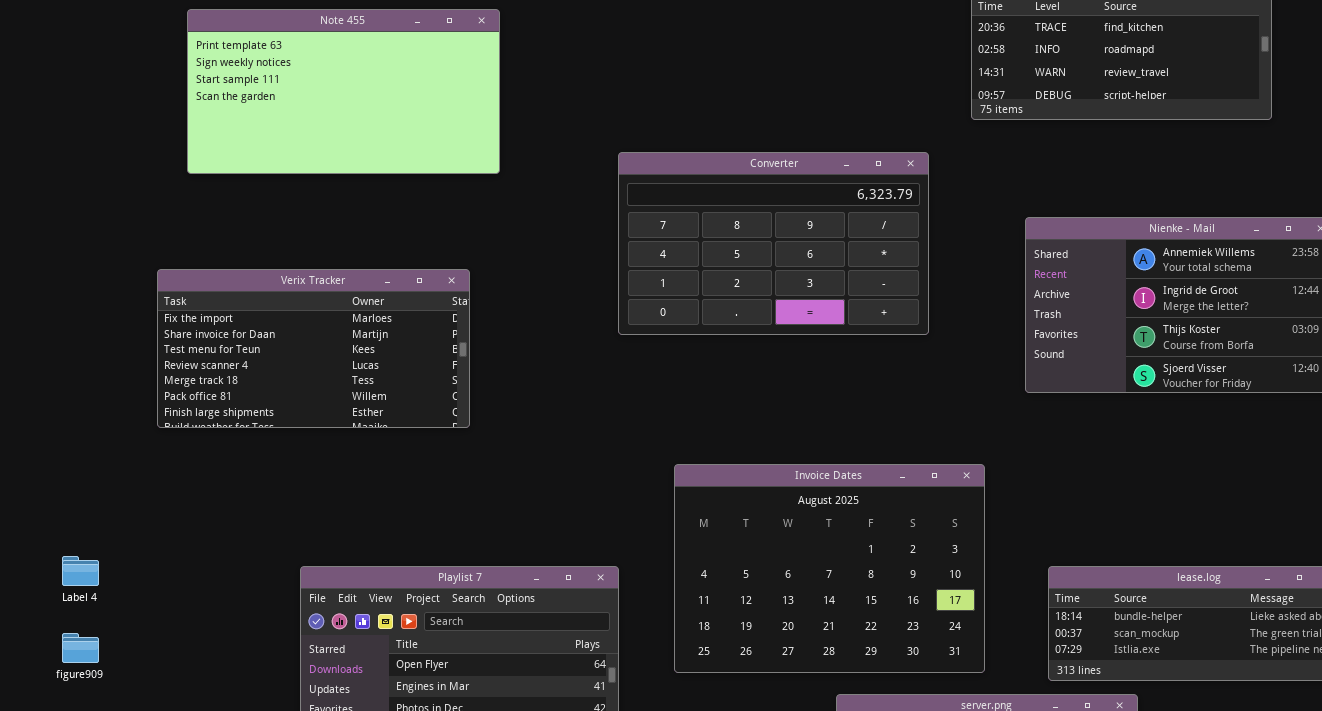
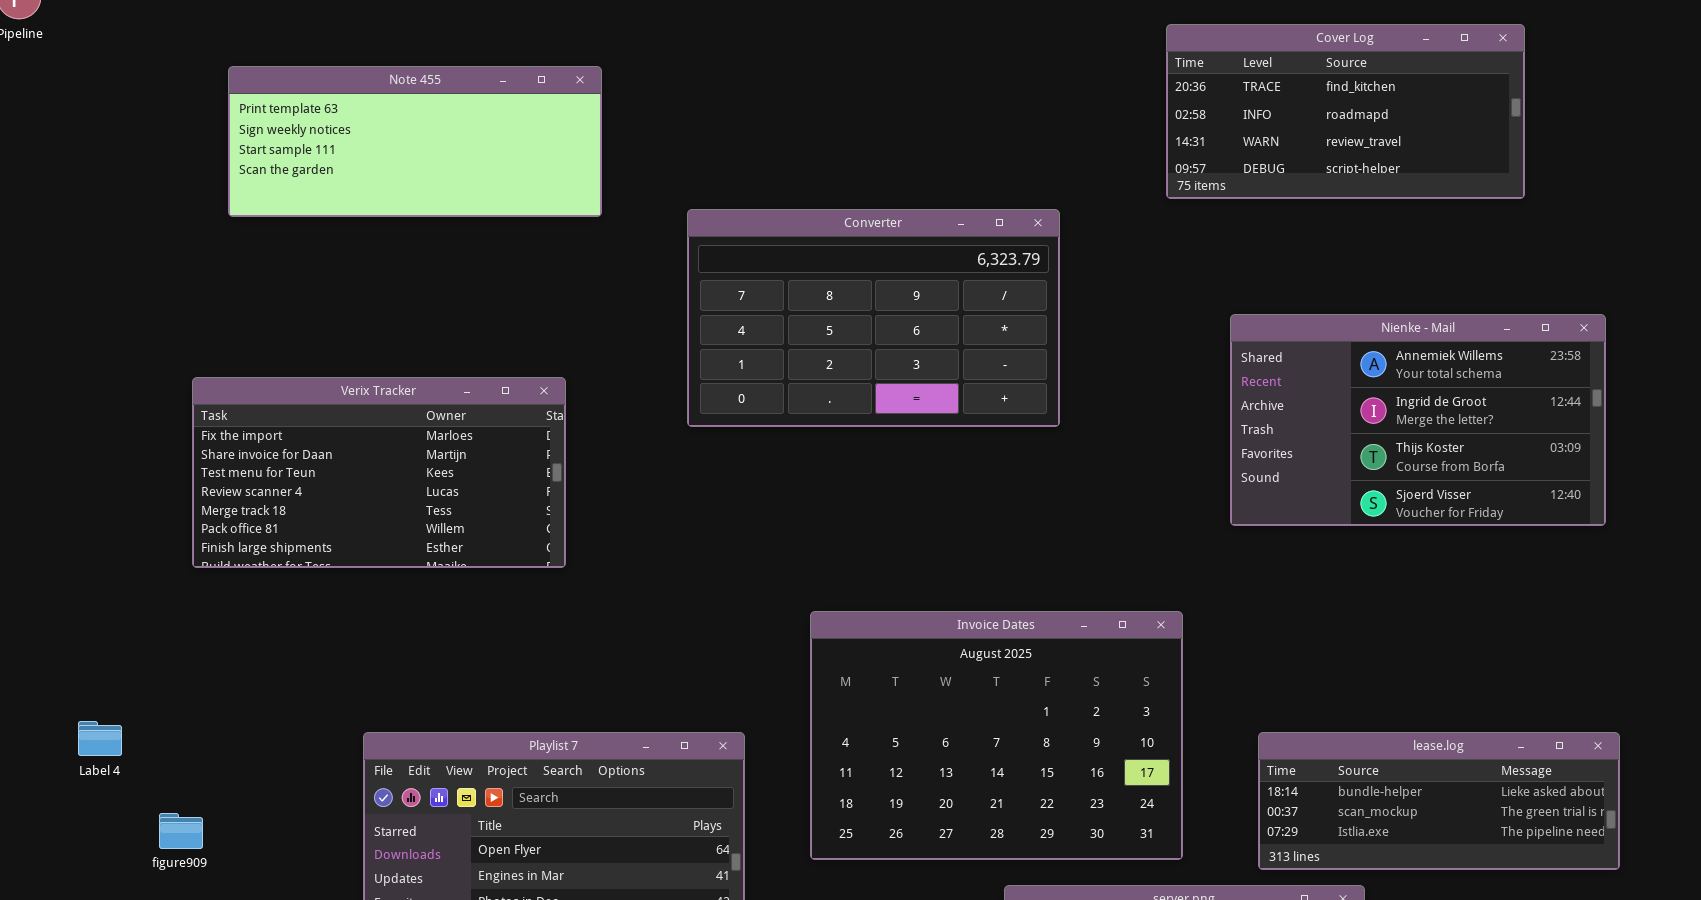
Note 455: [187,9,500,174] -> [228,66,602,217], resized
Converter: [618,152,929,335] -> [687,209,1060,427], moved
figure909: [62,633,99,663] -> [159,813,203,849], moved

